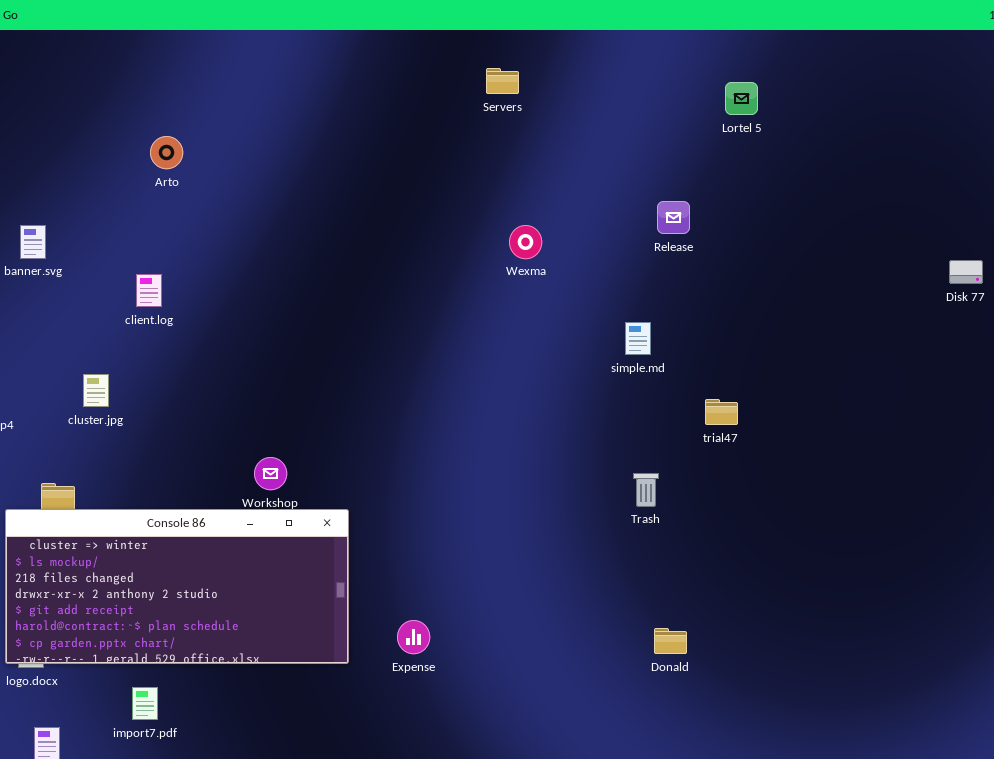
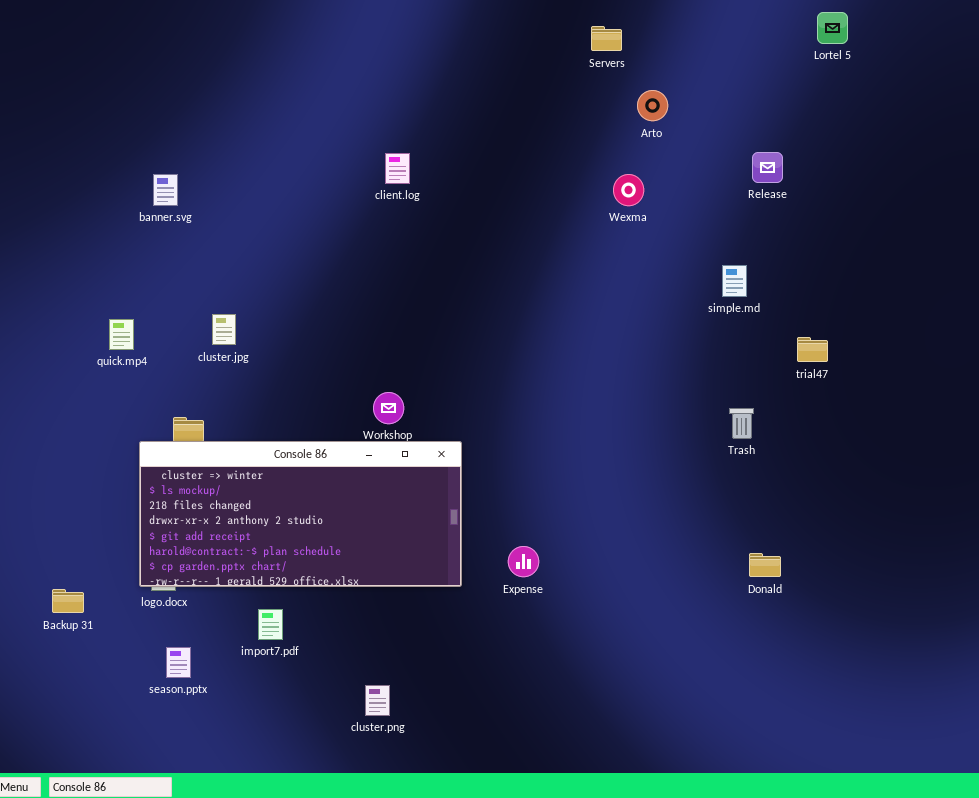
Lortel 5: [725,82,758,115] -> [817,12,848,44], moved
Arto: [150,136,183,169] -> [637,90,668,121], moved
client.log: [136,274,162,307] -> [385,153,410,184], moved

